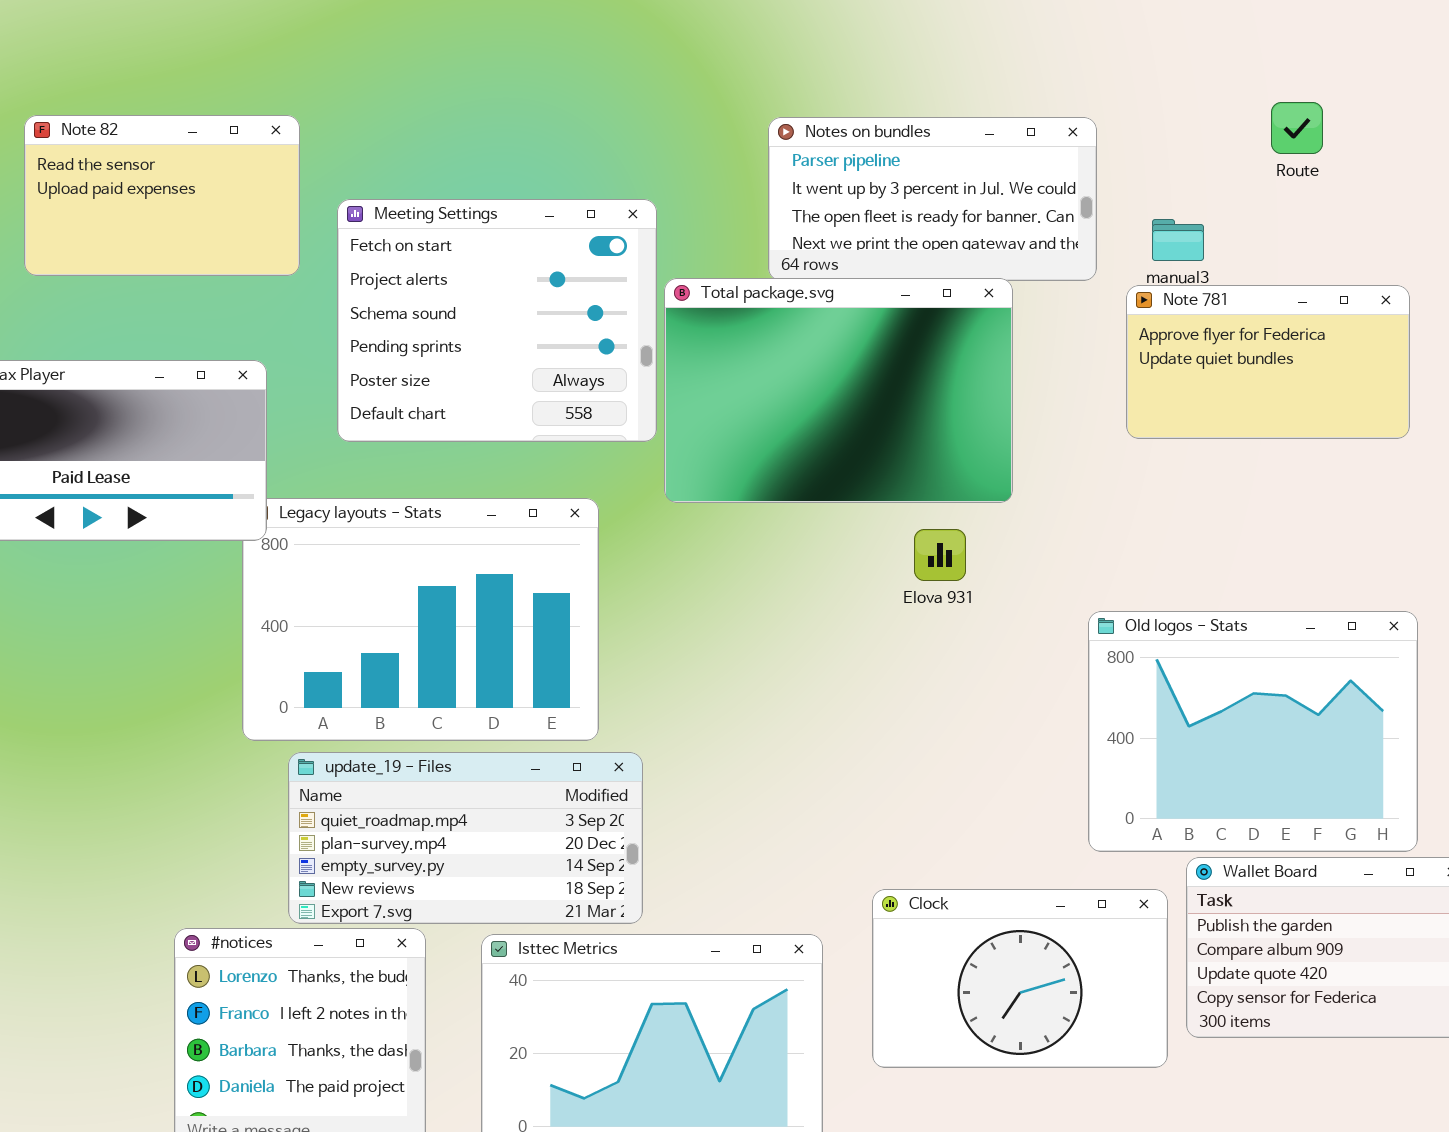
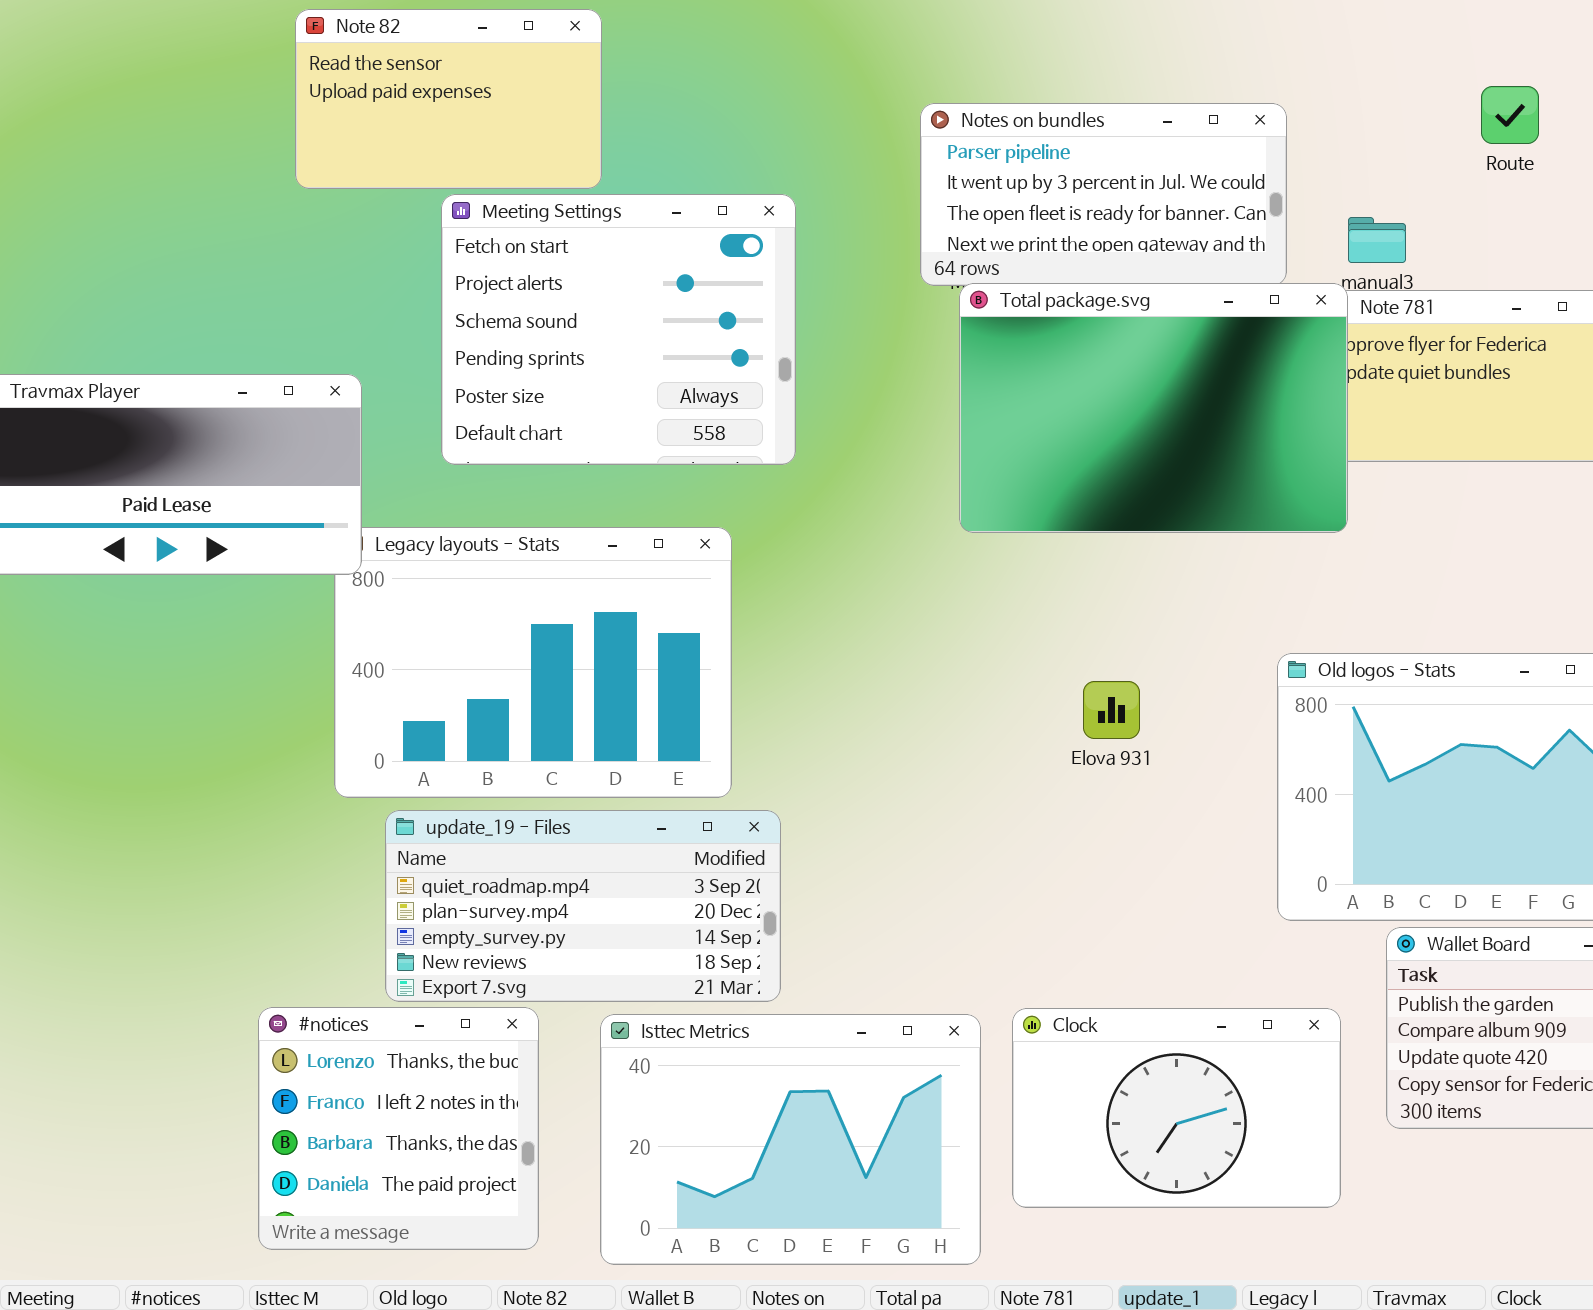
Note 82: [24,115,300,276] -> [295,9,602,189], moved
Total package.svg: [664,278,1013,503] -> [959,283,1348,533], moved
Elova 931: [914,529,966,581] -> [1083,681,1140,739], moved
Clock: [872,889,1168,1068] -> [1012,1008,1341,1208], moved

